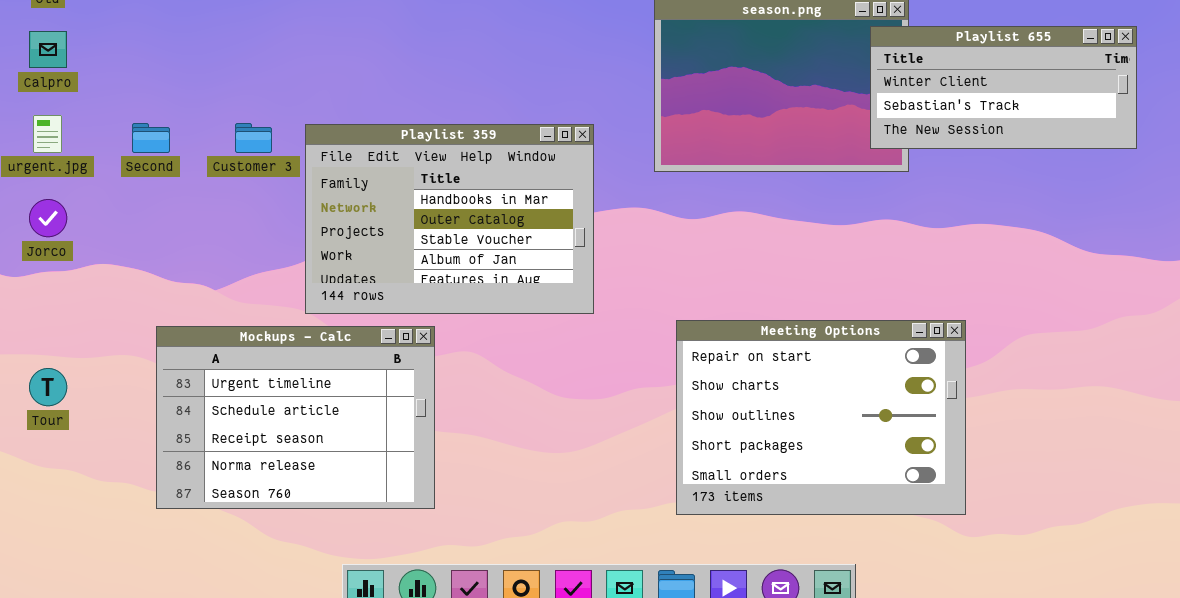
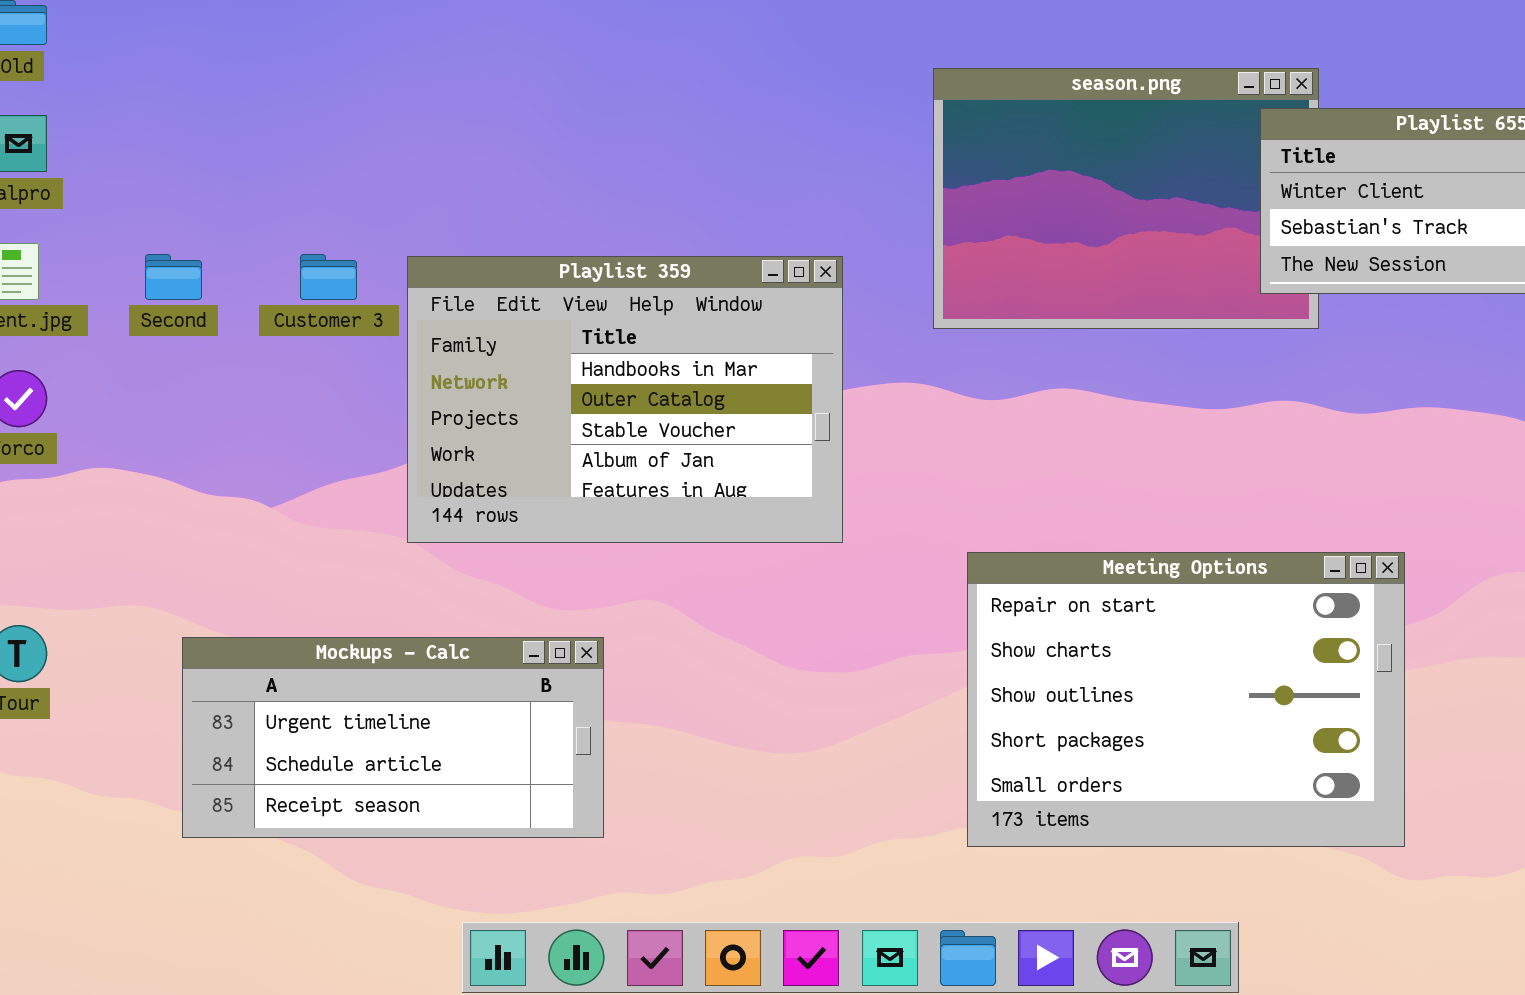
Mockups - Calc: [156,326,435,509] -> [182,637,604,838], resized

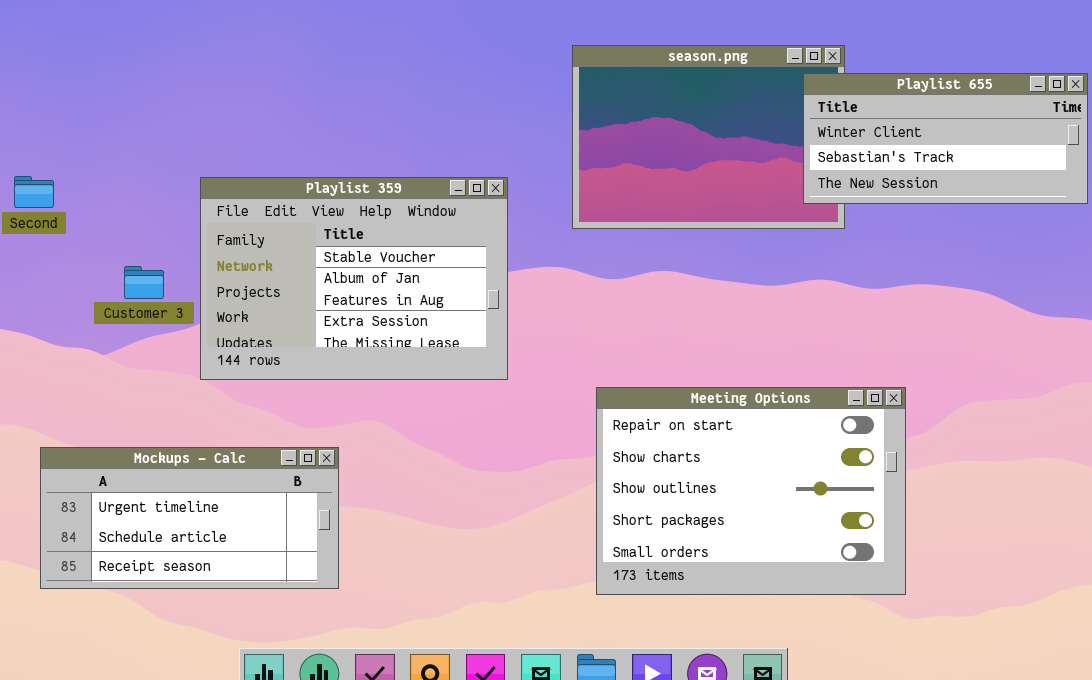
Customer 3: [300,254,357,300] -> [124,266,164,299], moved
Playlist 359: [407,256,843,543] -> [200,177,508,380], scrolled down 2 rows

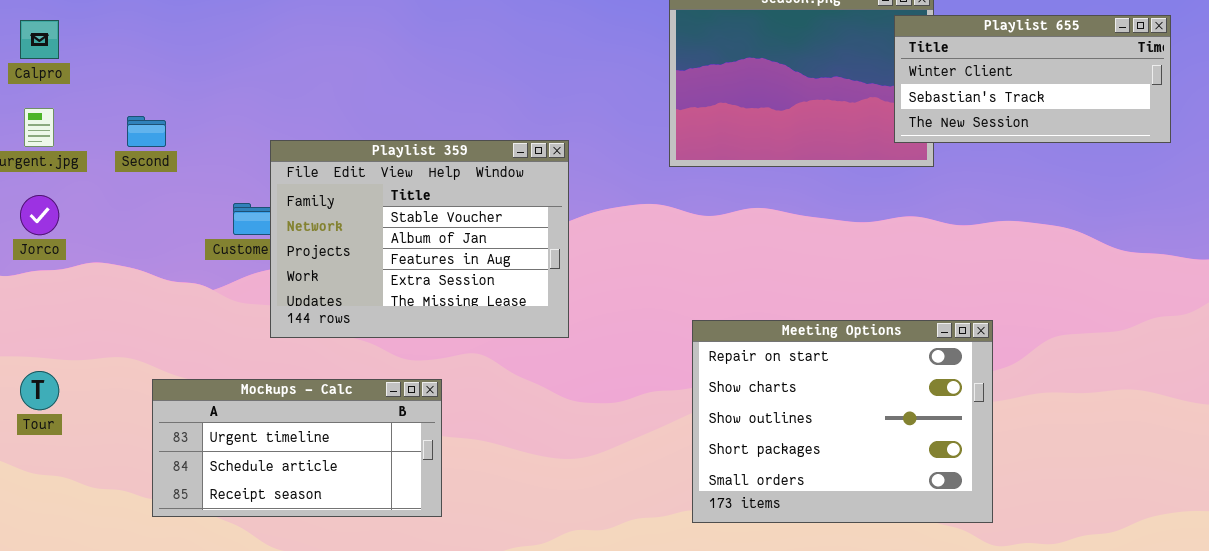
Playlist 359: [200,177,508,380] -> [270,140,569,338], moved

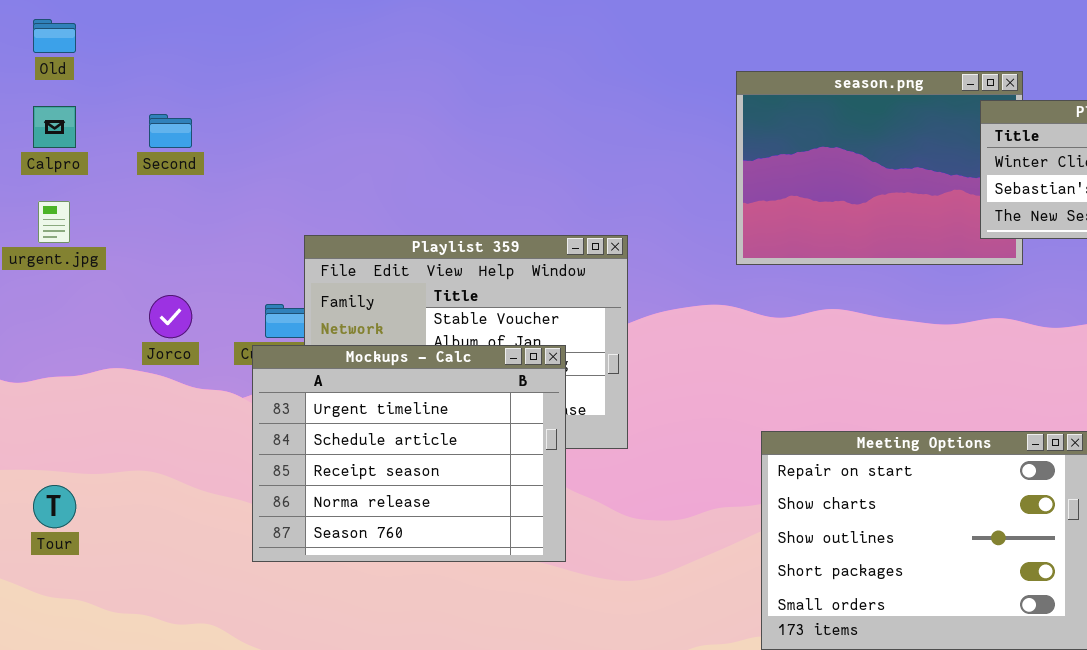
Second: [127,116,166,147] -> [149,114,192,148], moved
Jorco: [20,195,59,235] -> [149,295,192,338], moved
Mockups - Calc: [152,379,442,517] -> [252,345,566,562], moved, resized

